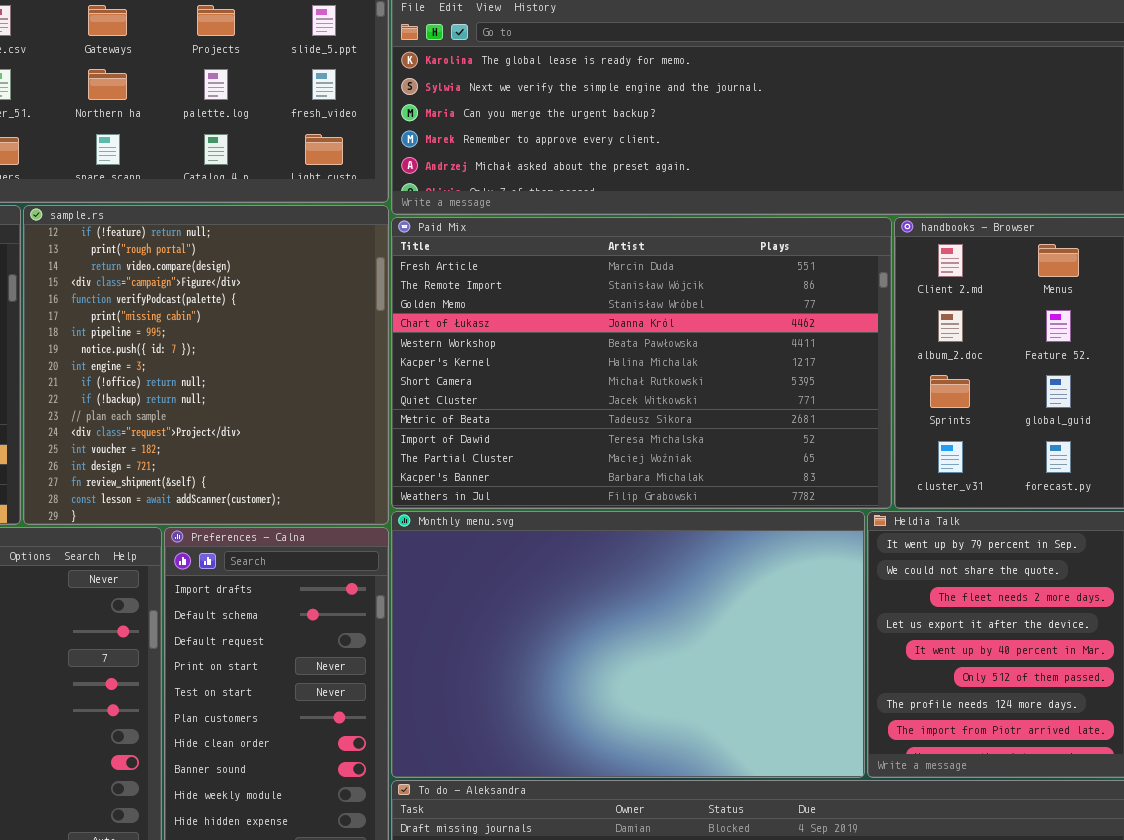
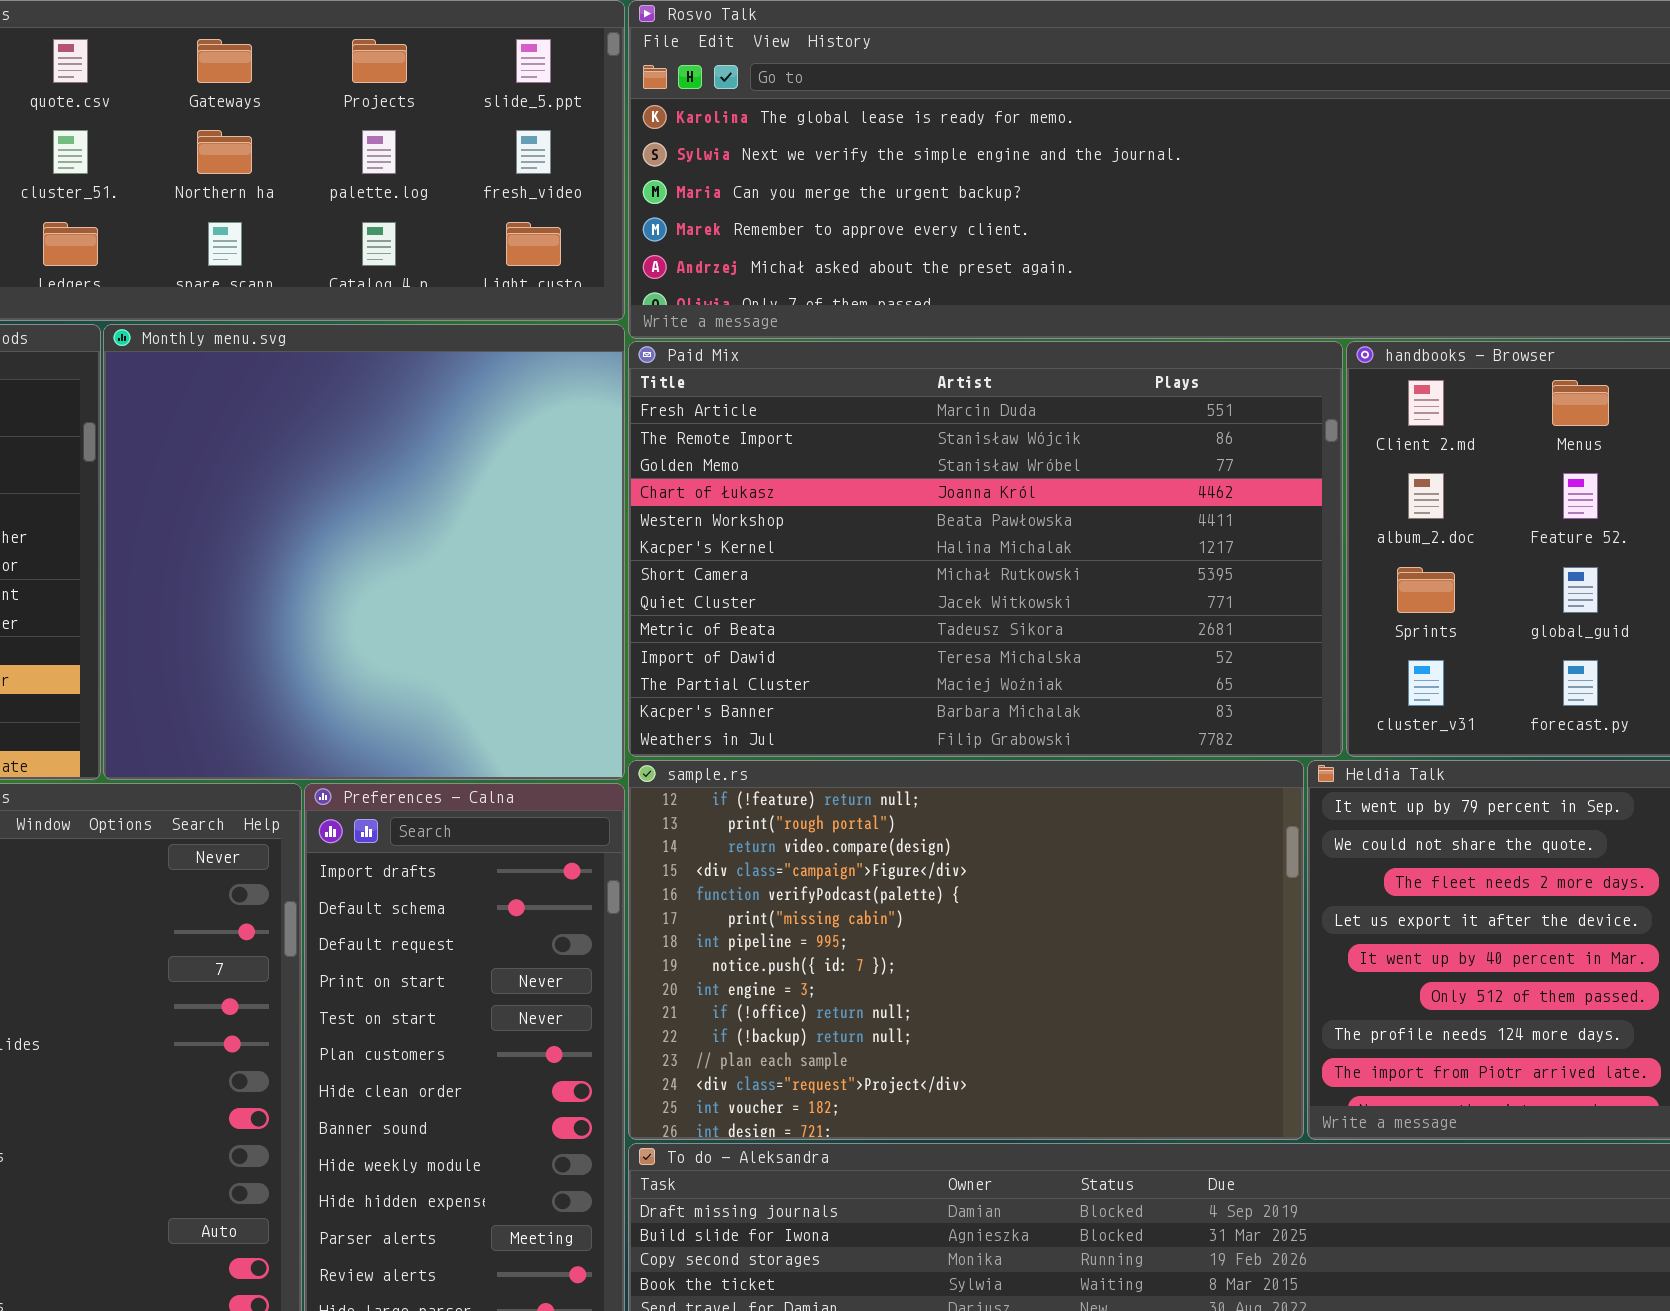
sample.rs: [23,205,389,525] -> [628,760,1304,1140], moved, resized
Monthly menu.svg: [391,511,865,778] -> [103,324,625,780], moved, resized

